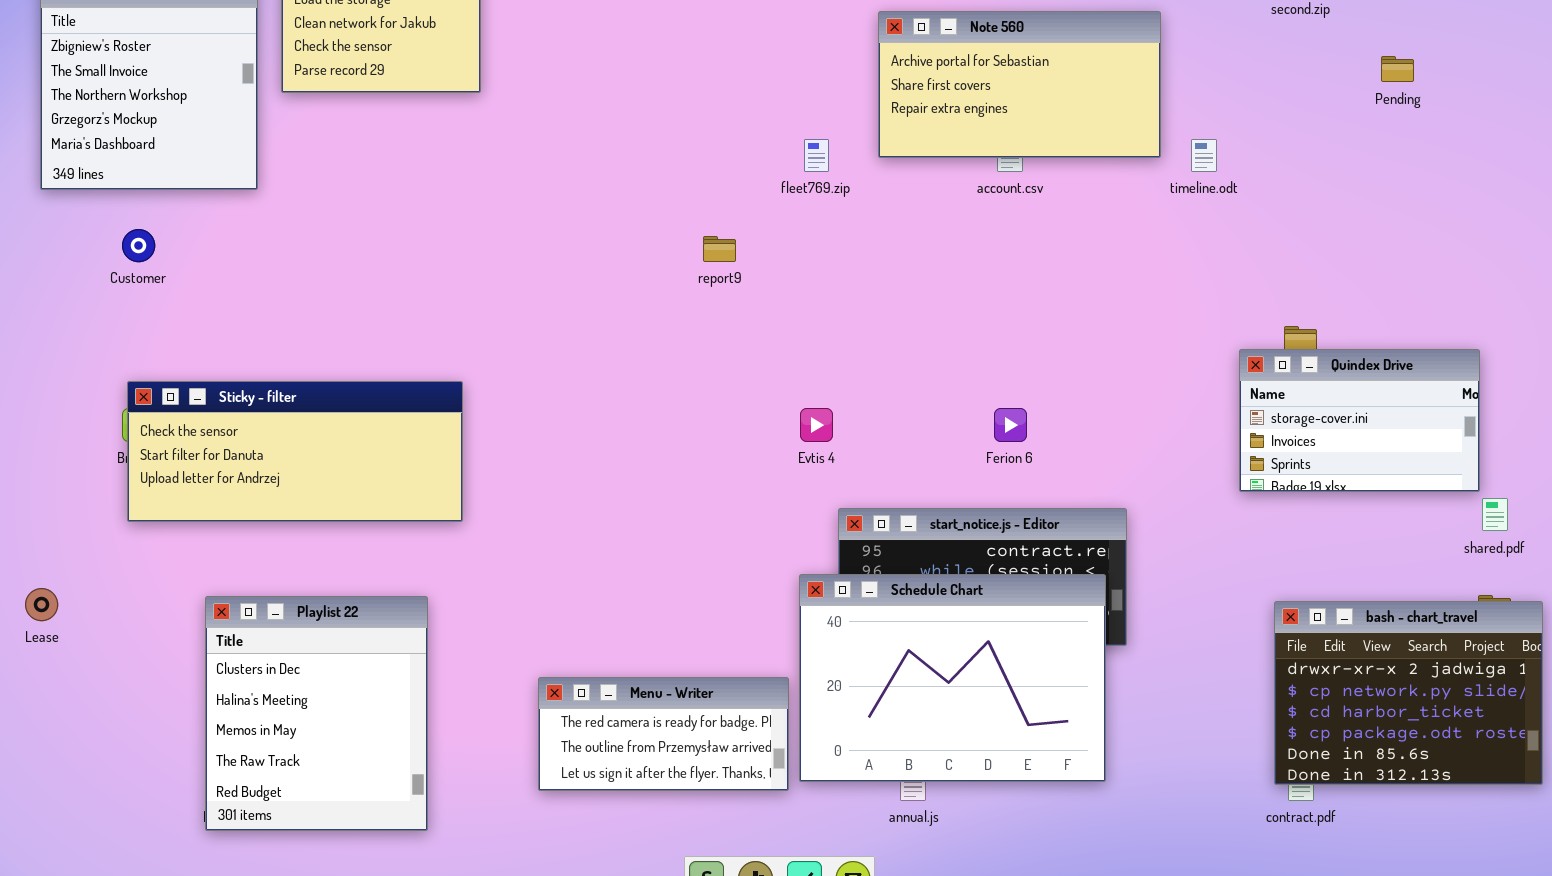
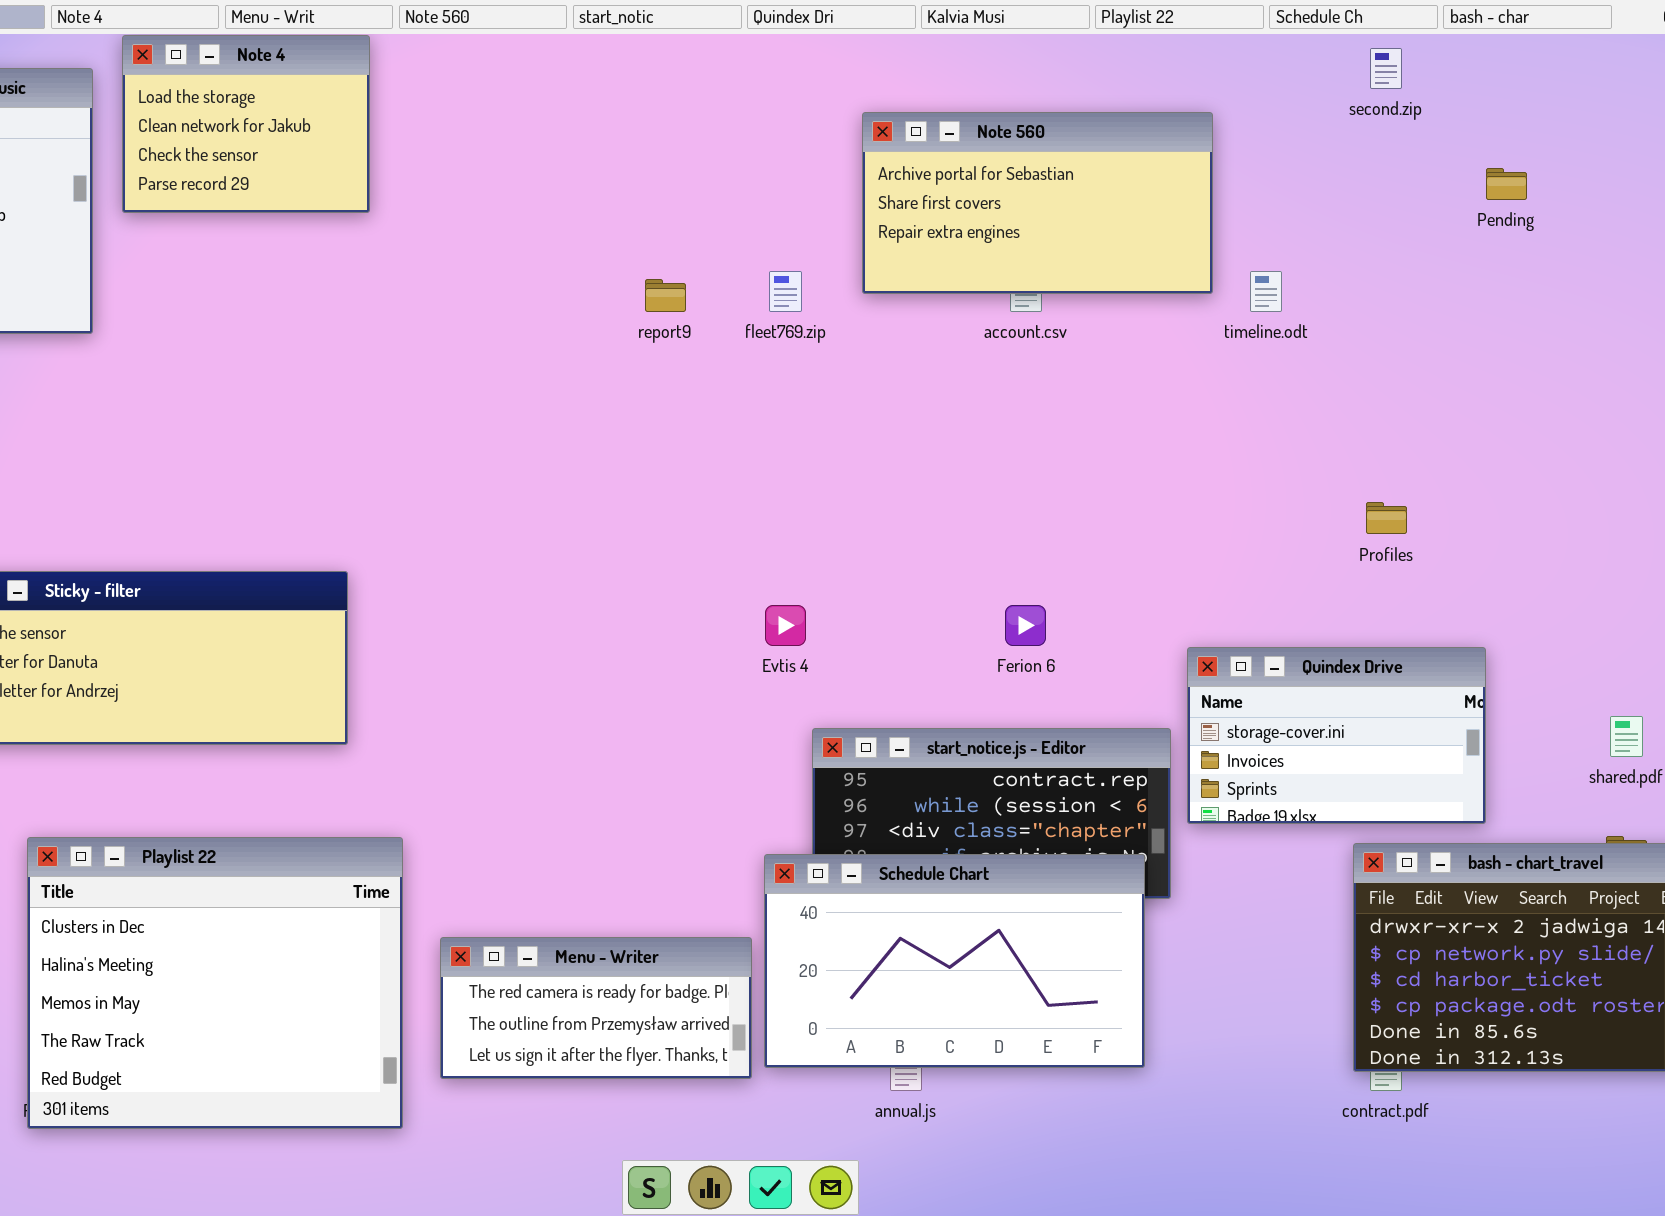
report9: [703,236,736,262] -> [645,279,686,312], moved
Quindex Drive: [1239,349,1480,492] -> [1187,647,1486,824], moved
Schedule Chart: [799,574,1106,782] -> [764,854,1145,1068], resized
Playlist 22: [205,596,428,831] -> [27,837,403,1129], resized

